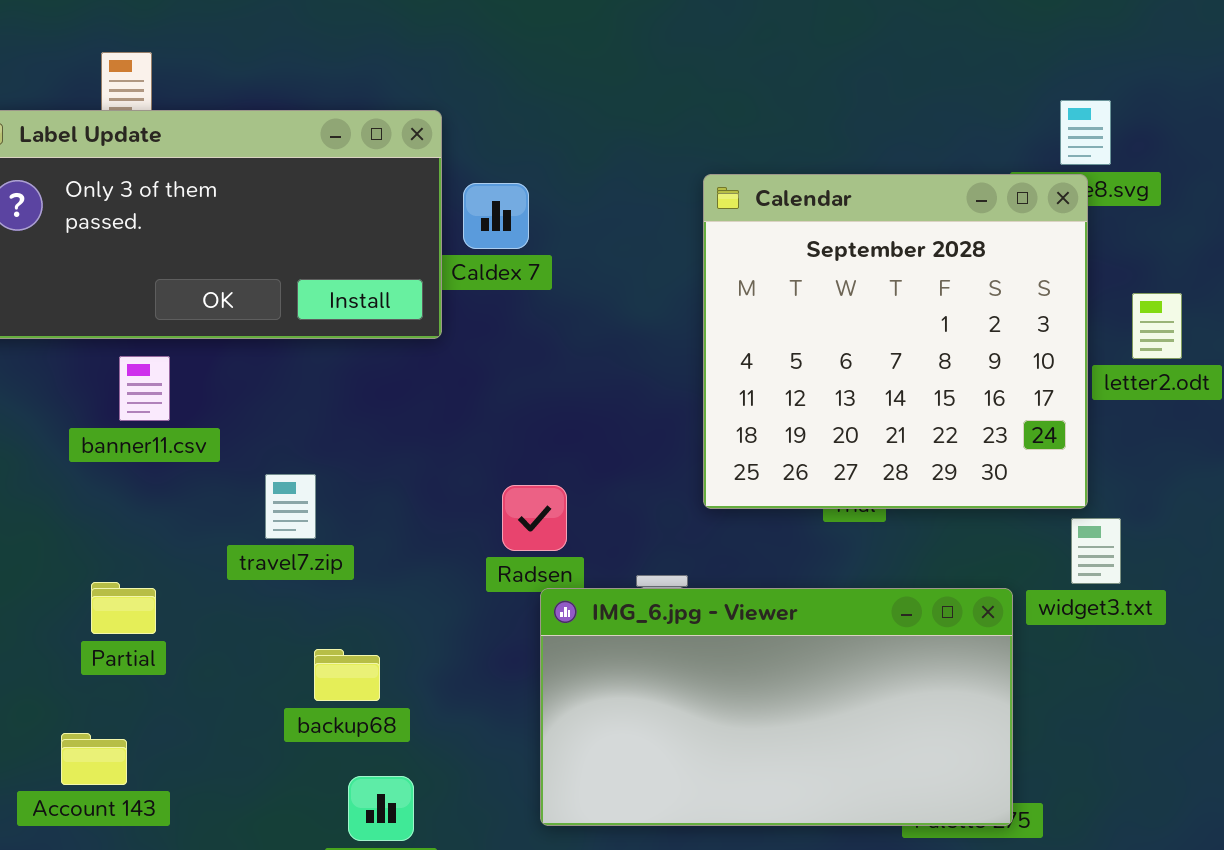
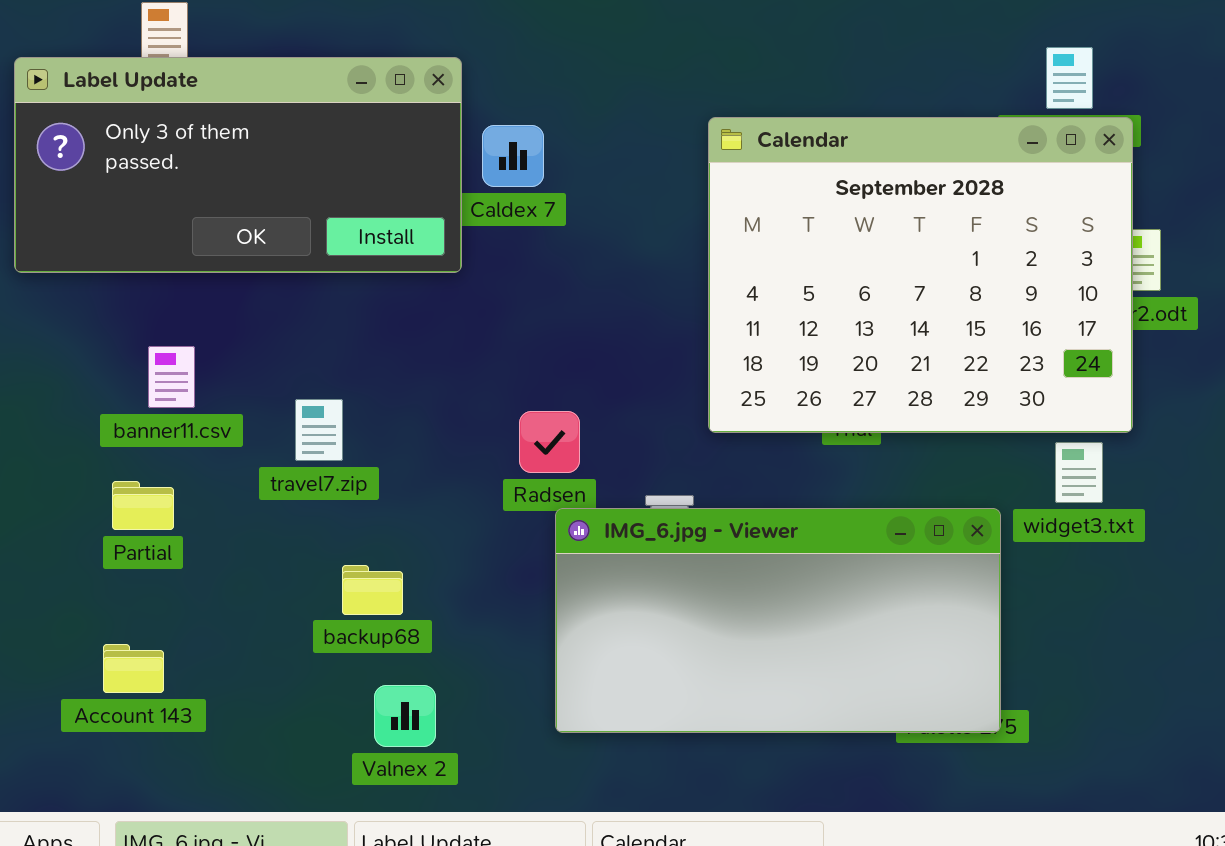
Calendar: [703,174,1088,509] -> [708,117,1133,433], resized
banner11.csv: [119,356,170,421] -> [148,346,195,408], moved
Partial: [91,582,156,634] -> [112,481,174,530], moved

